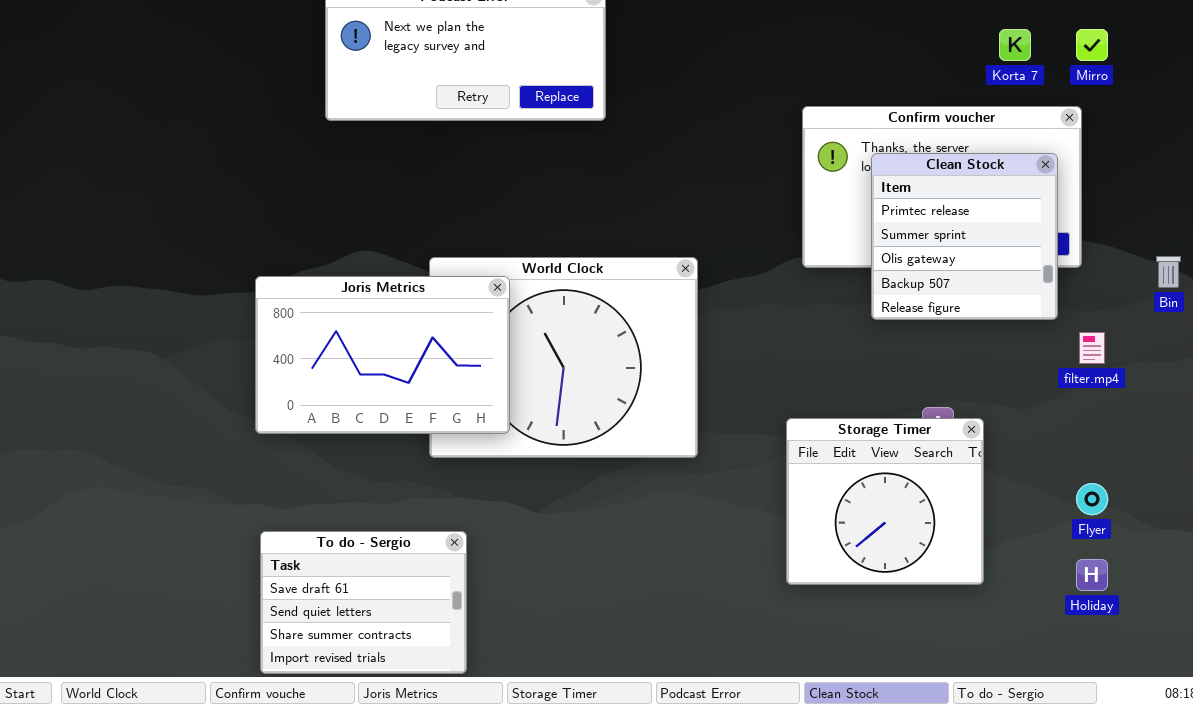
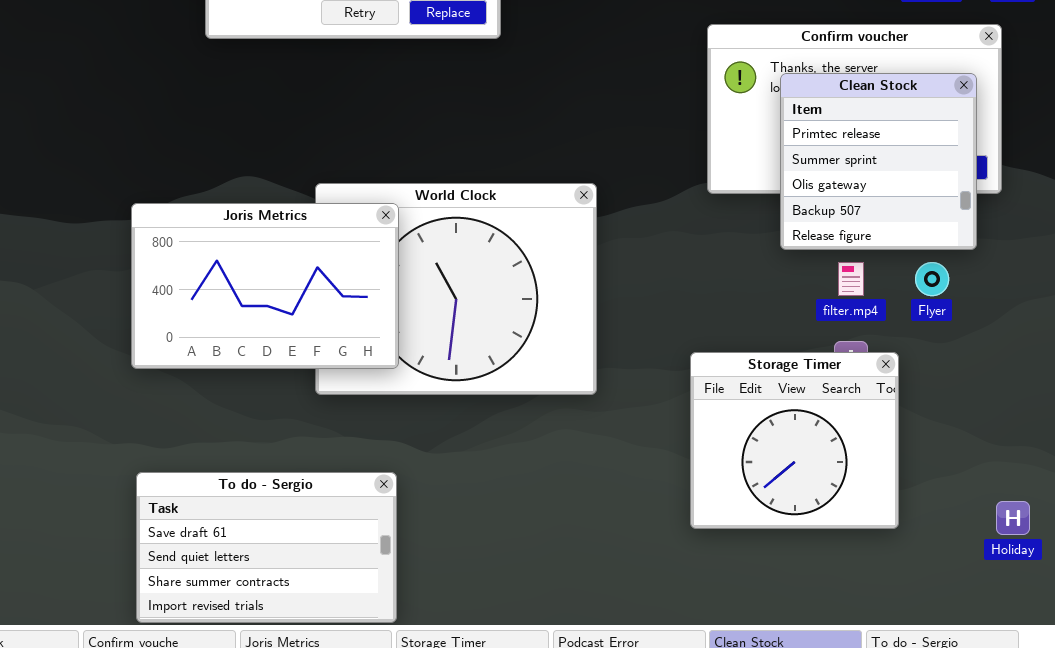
filter.mp4: [1079,332,1105,364] -> [838,262,864,296], moved
Flyer: [1076,483,1108,515] -> [915,262,949,296], moved
To do - Sergio: [260,531,467,674] -> [136,472,397,623], resized

